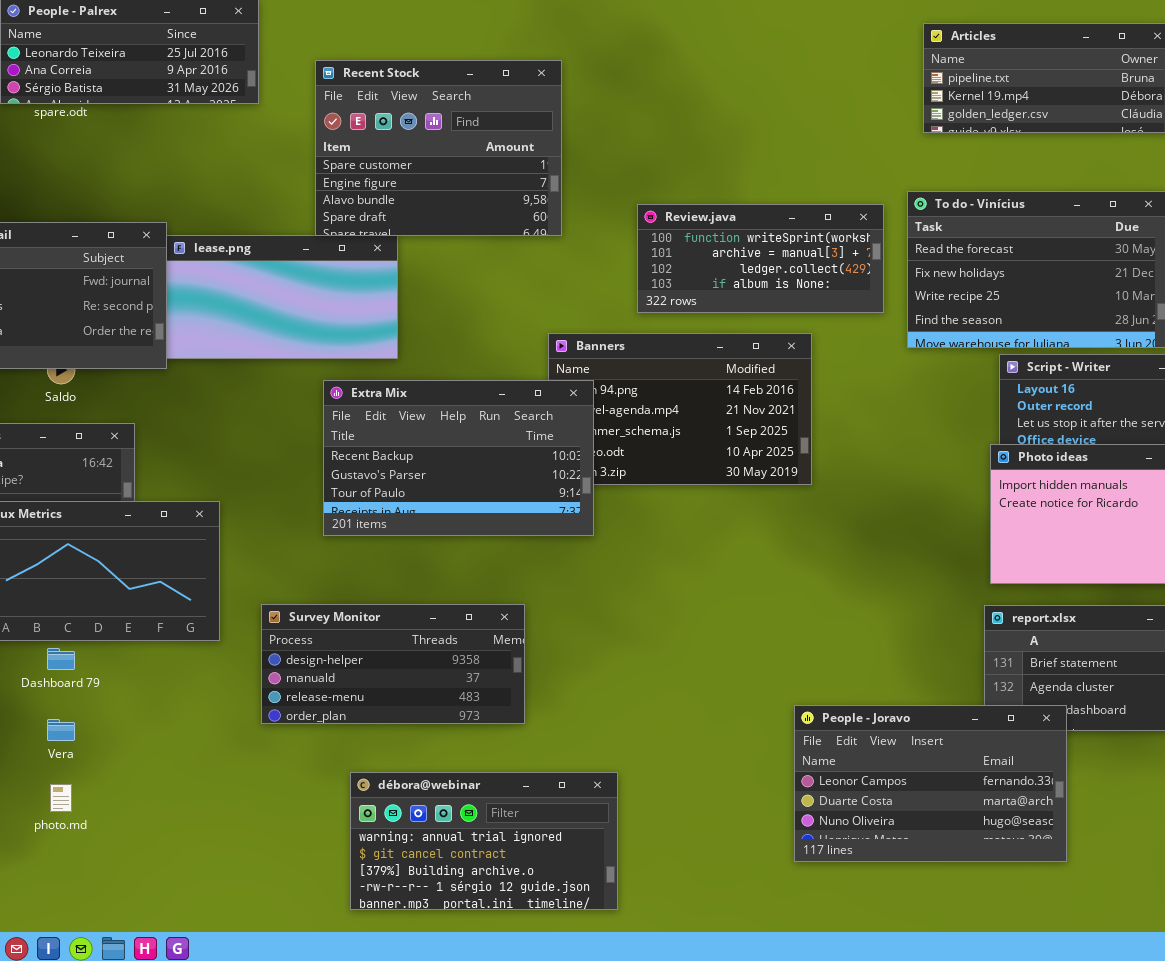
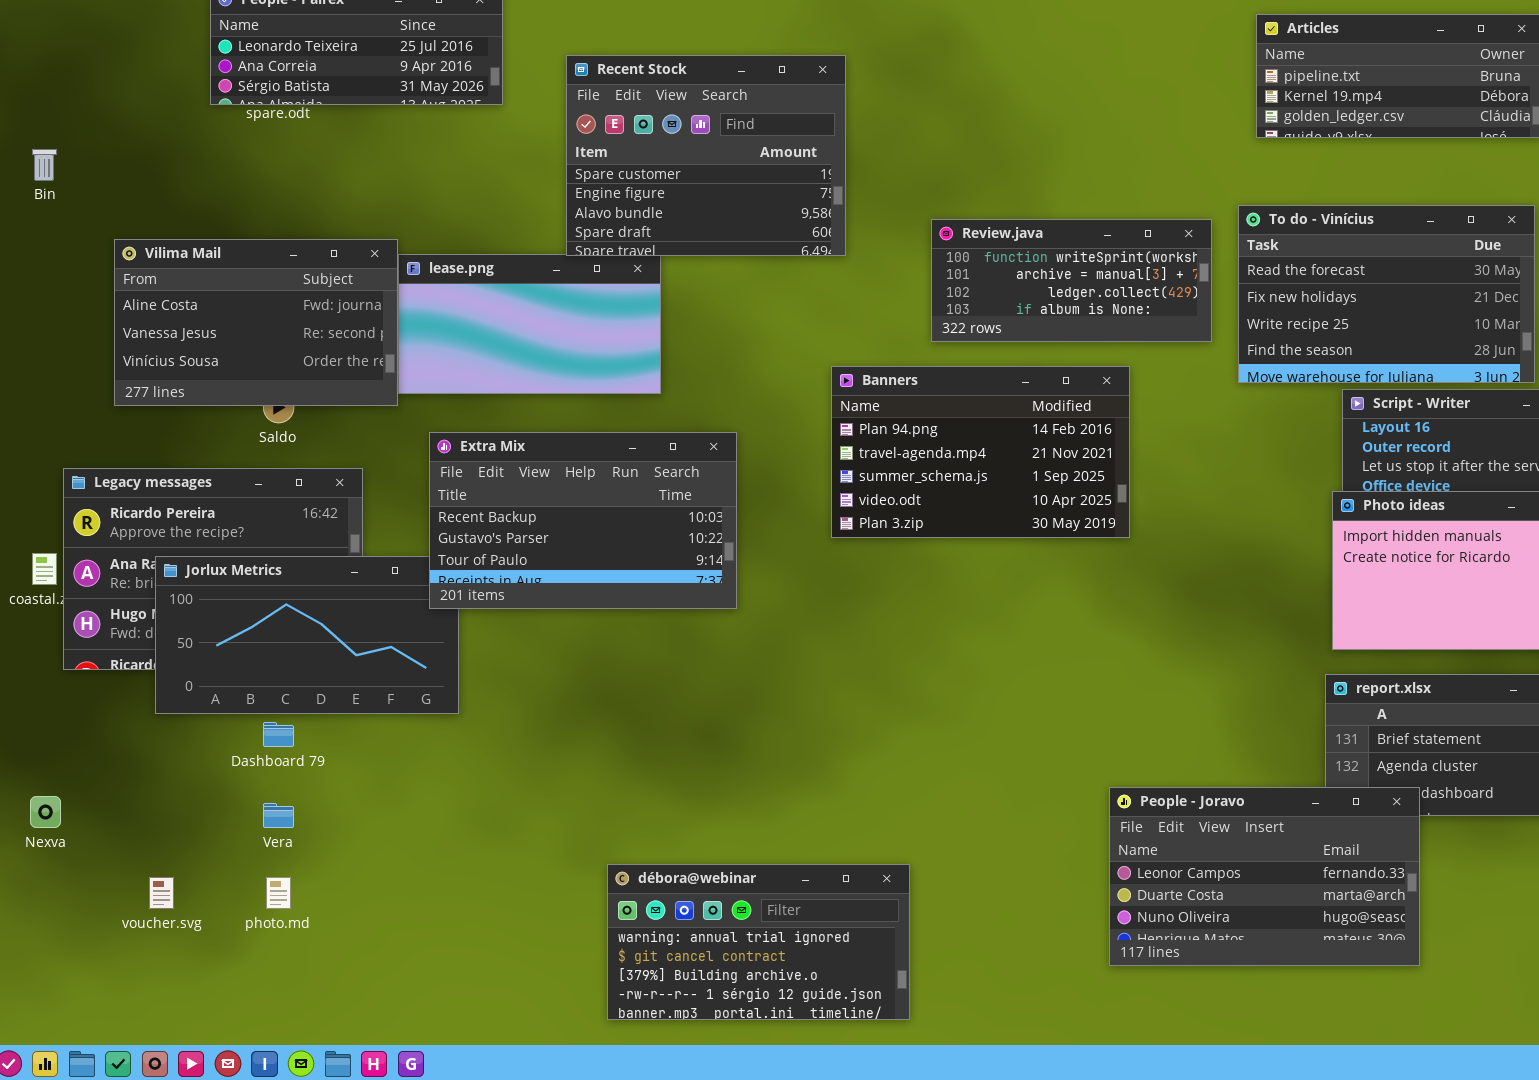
Extra Mix: [323,380,594,536] -> [429,432,737,609], moved
Survey Monitor: [261,604,525,724] -> none, closed

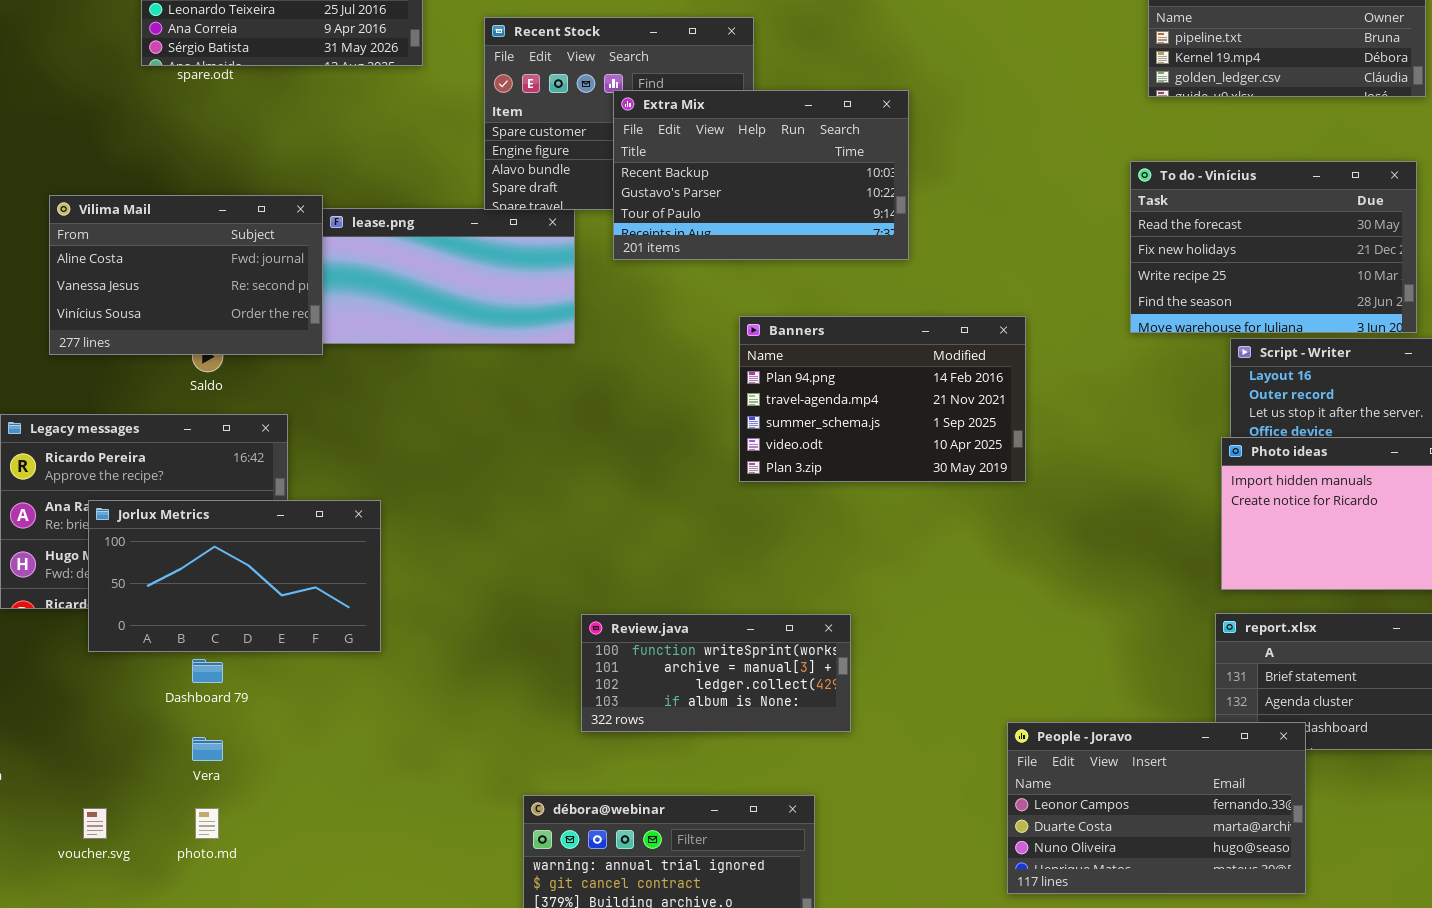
Review.java: [931,219,1212,342] -> [581,614,851,732], moved
Extra Mix: [429,432,737,609] -> [613,90,909,260], moved

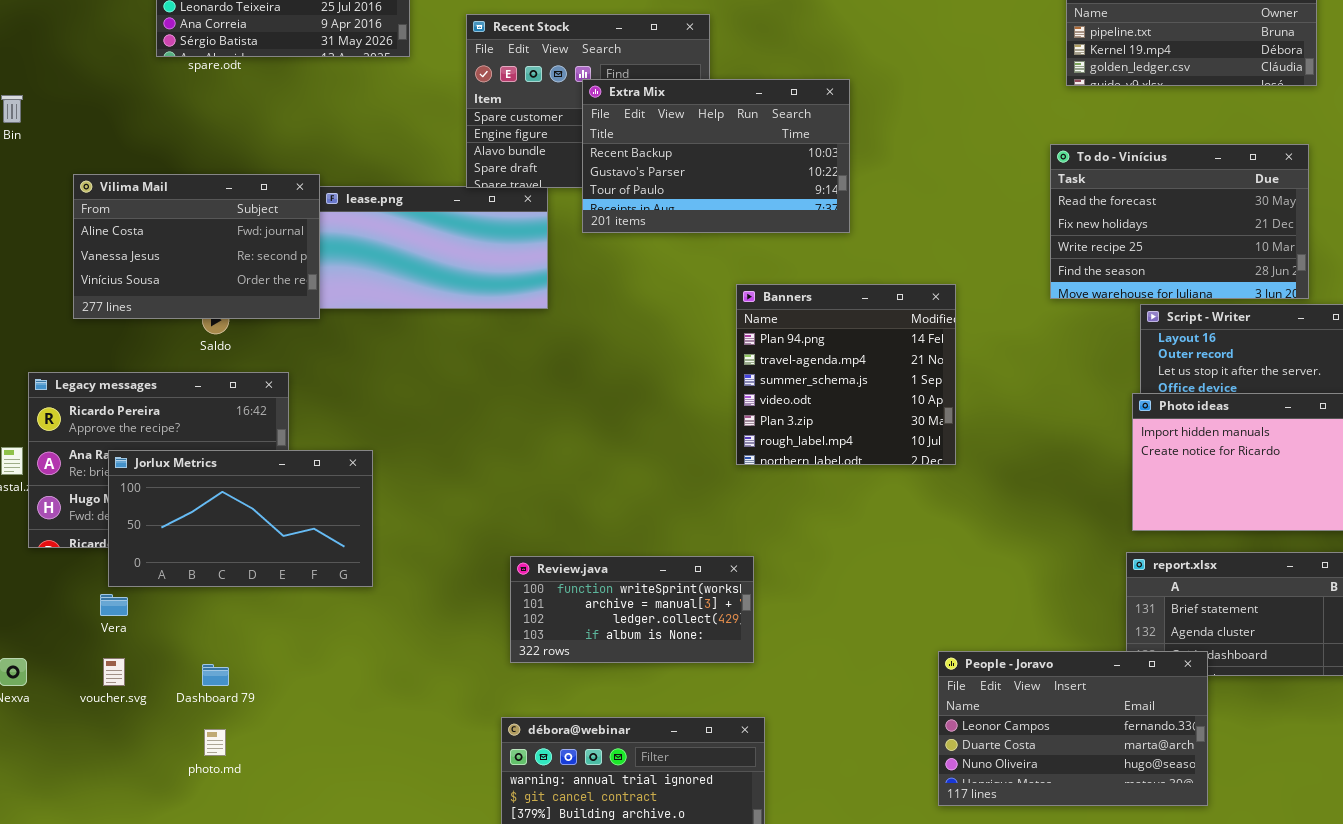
Banners: [739,316,1026,482] -> [736,284,956,465], resized
Review.java: [581,614,851,732] -> [510,556,754,663], moved
Dashboard 79: [192,659,223,683] -> [202,664,229,686], moved
Vera: [192,737,223,761] -> [100,594,128,616], moved
voucher.svg: [83,808,107,839] -> [103,658,125,686], moved

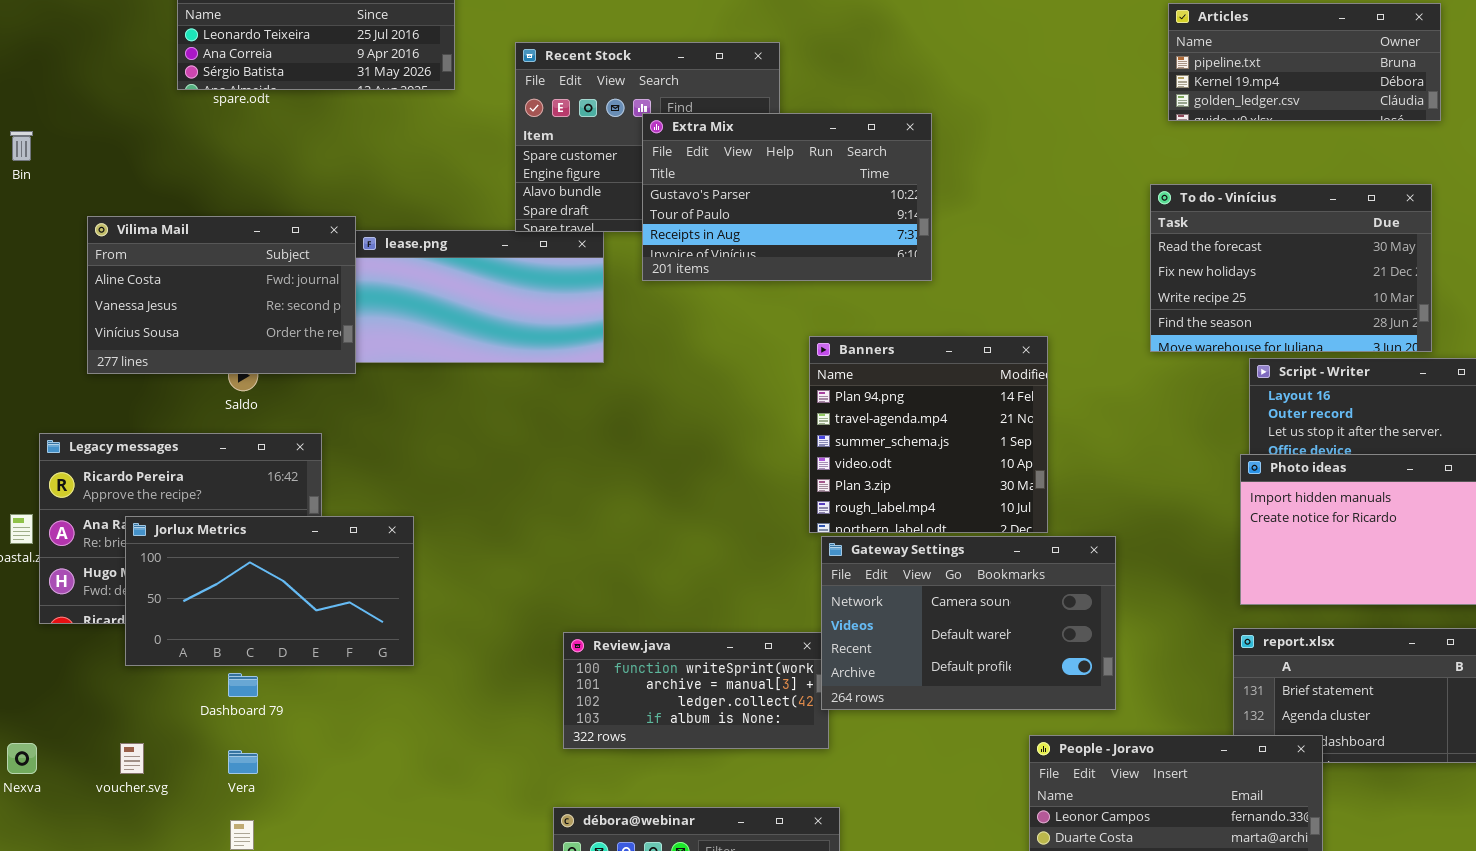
Extra Mix: [582,79,850,233] -> [642,113,932,281], scrolled down 1 row
Gateway Settings: none -> [821,536,1116,710], opened
Vera: [100,594,128,616] -> [228,750,258,774], moved
Dashboard 79: [202,664,229,686] -> [228,673,258,697], moved

